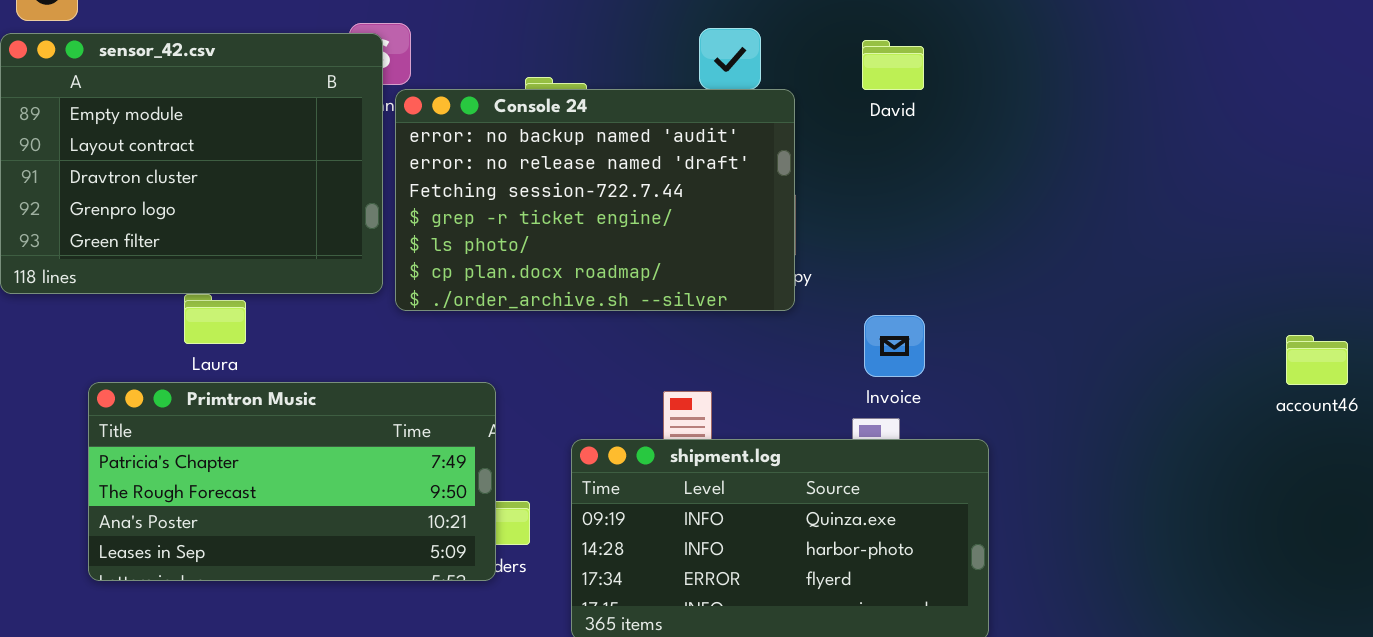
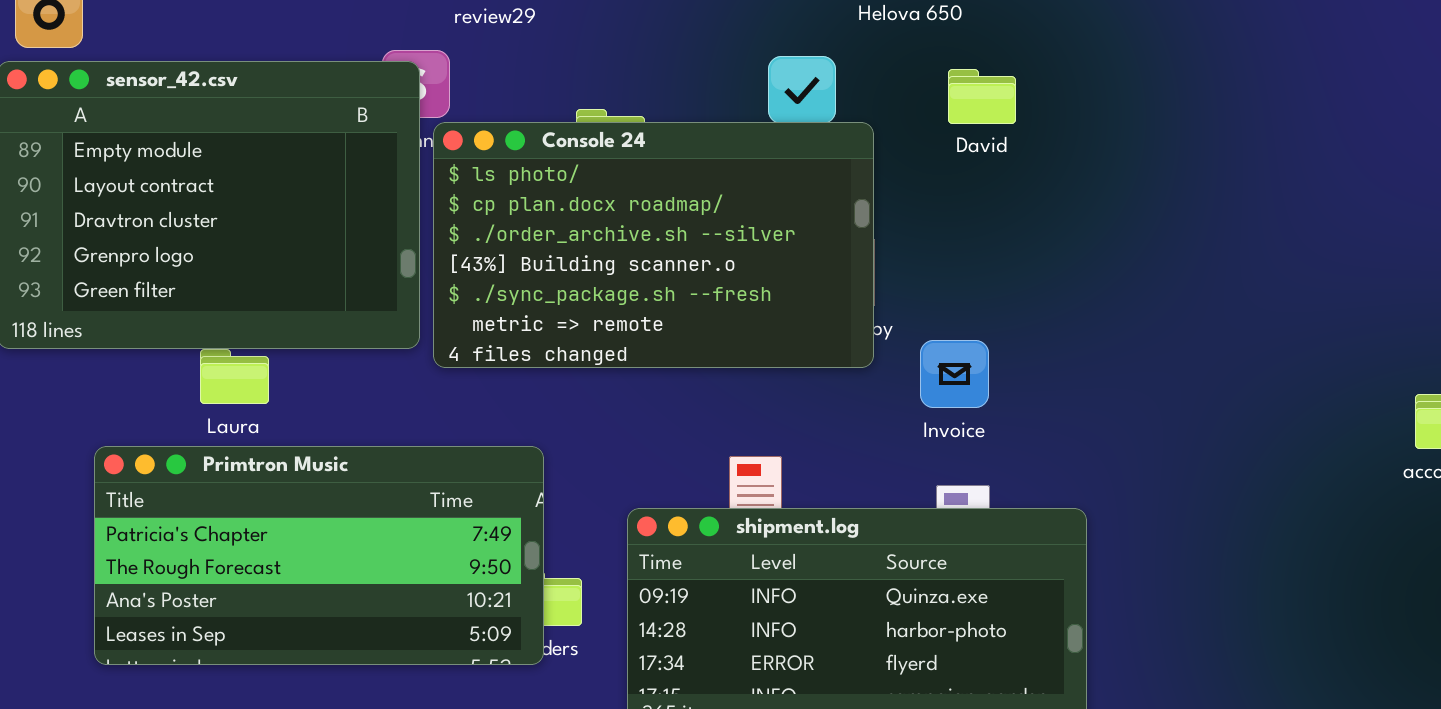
Console 24: [395,89,795,311] -> [433,122,874,368], scrolled down 4 rows
Invoice: [864,315,925,377] -> [920,340,989,408], moved

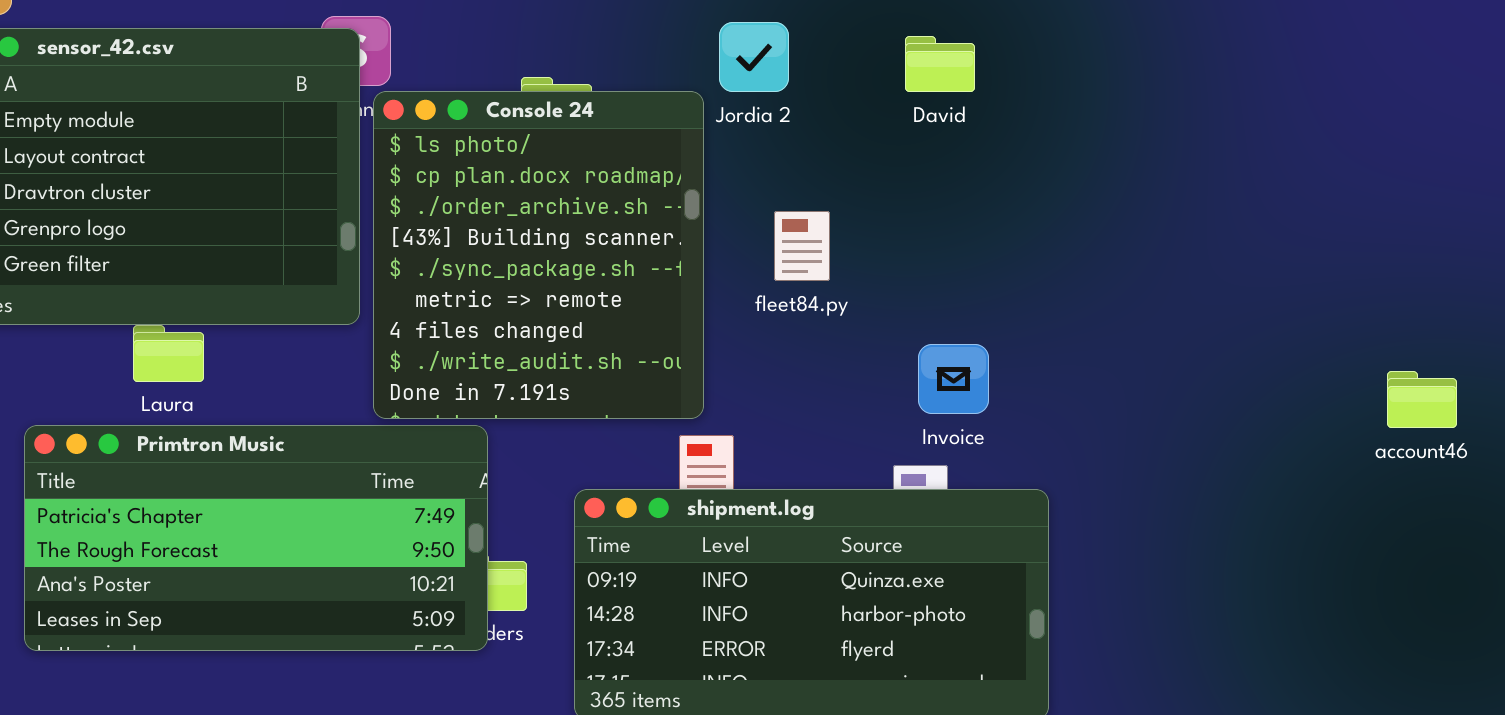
Console 24: [433,122,874,368] -> [373,91,704,419], resized
Invoice: [920,340,989,408] -> [918,344,989,414], moved

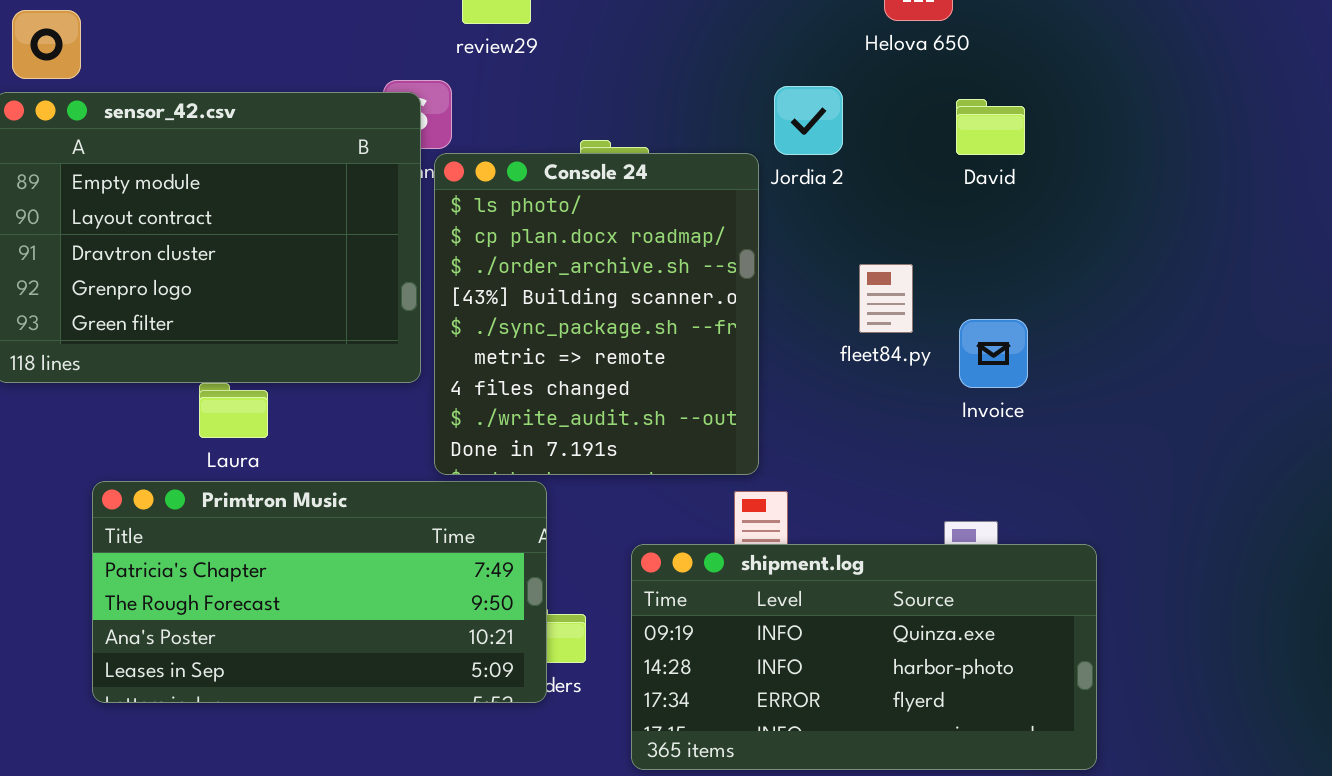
fleet84.py: [774,211,830,281] -> [859,264,913,333], moved
Invoice: [918,344,989,414] -> [959,319,1028,388], moved

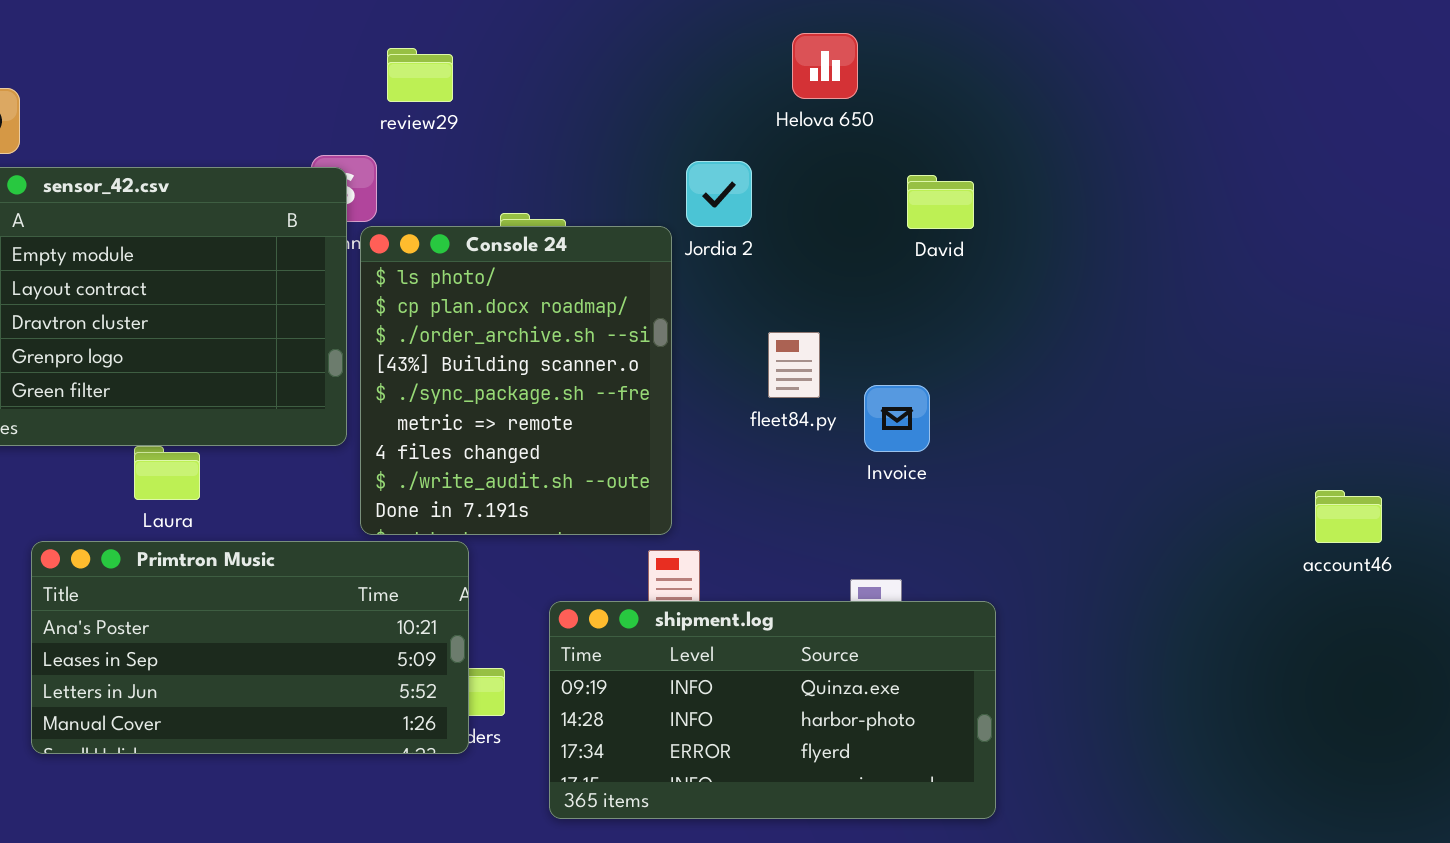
David: [956,99,1025,155] -> [907,175,974,229], moved
Primtron Music: [92,481,547,703] -> [31,541,469,754], scrolled down 2 rows

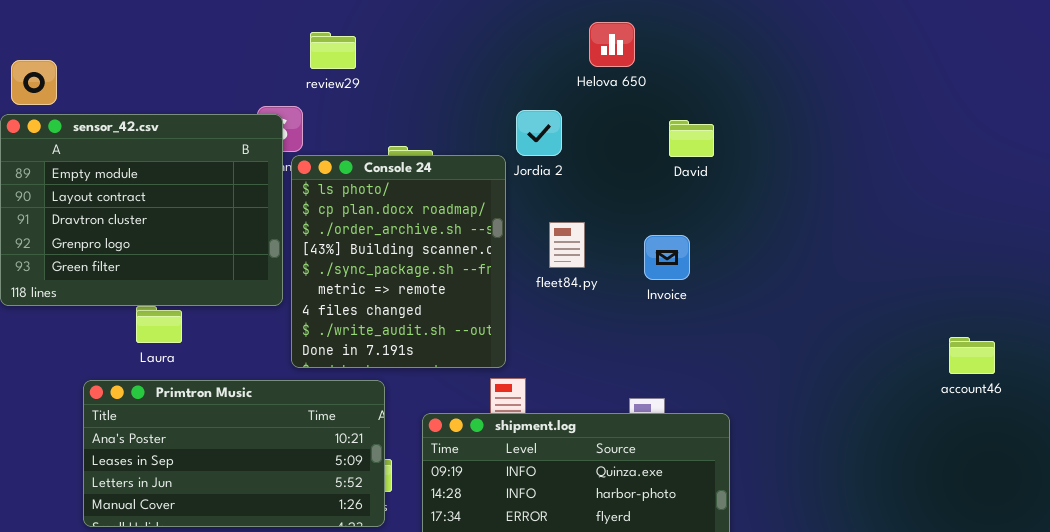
fleet84.py: [768,332,820,398] -> [549,222,585,268], moved
Invoice: [864,385,930,452] -> [644,235,690,280], moved
Primtron Music: [31,541,469,754] -> [83,380,385,527], moved

